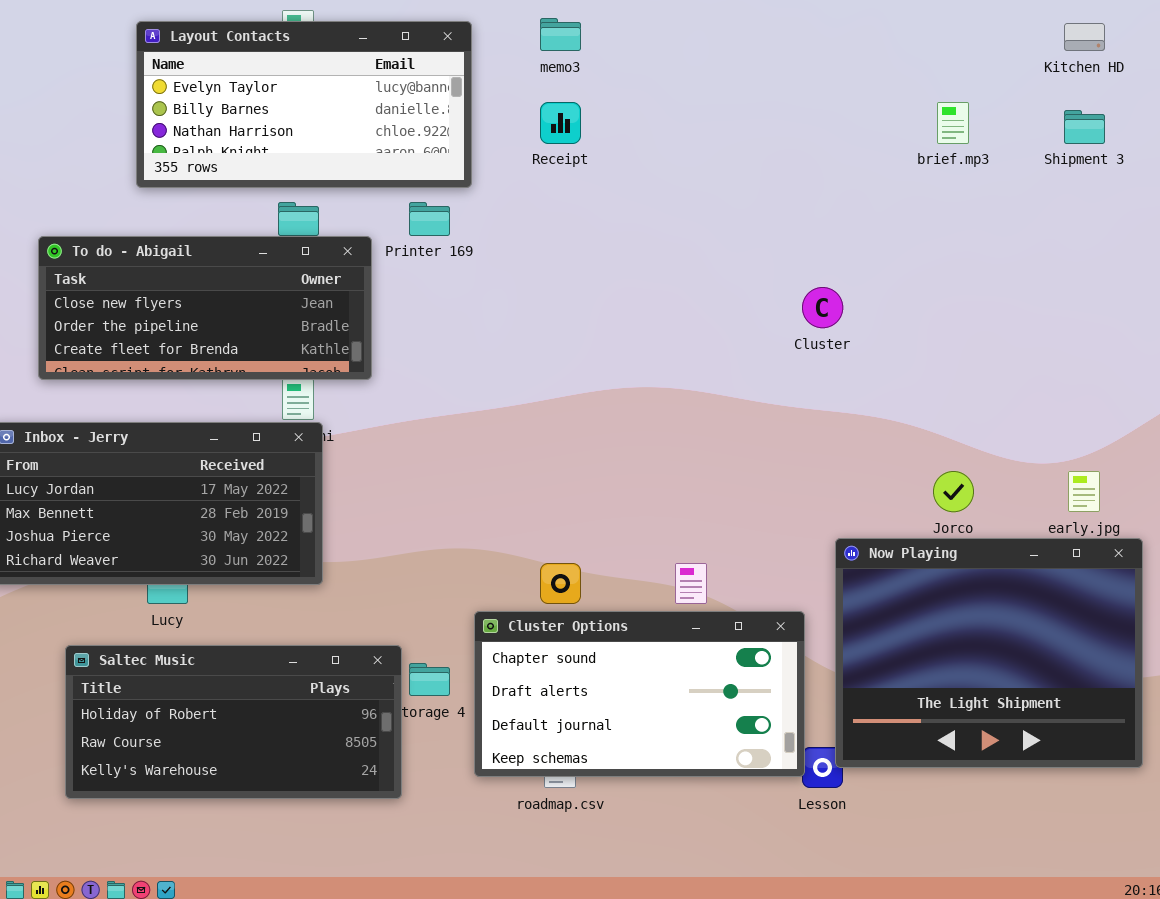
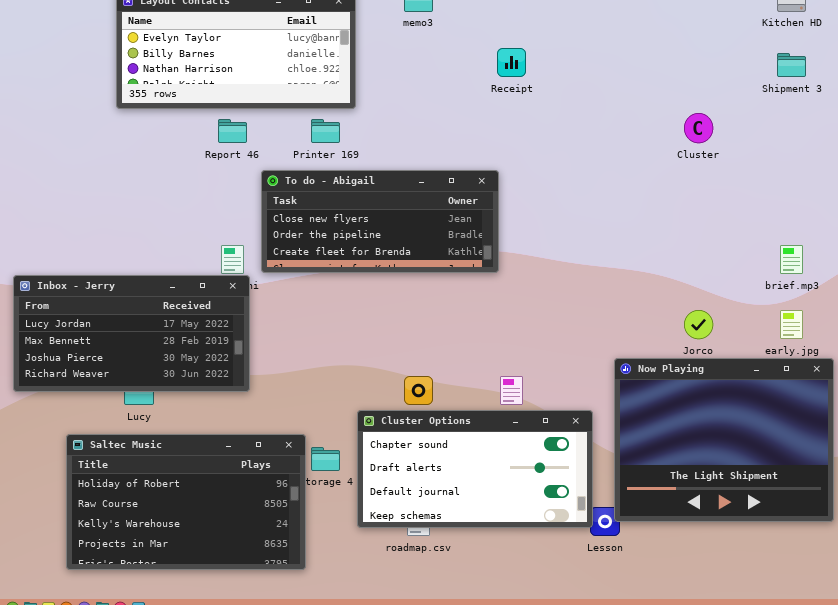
Receipt: [540,102,581,144] -> [497,48,526,77], moved
brief.mp3: [937,102,969,144] -> [780,245,803,274], moved
To do - Abigail: [38,236,372,380] -> [261,170,499,273], moved
Cluster: [802,287,843,328] -> [684,113,713,143], moved
Saltec Music: [65,645,402,799] -> [66,434,306,570], resized

